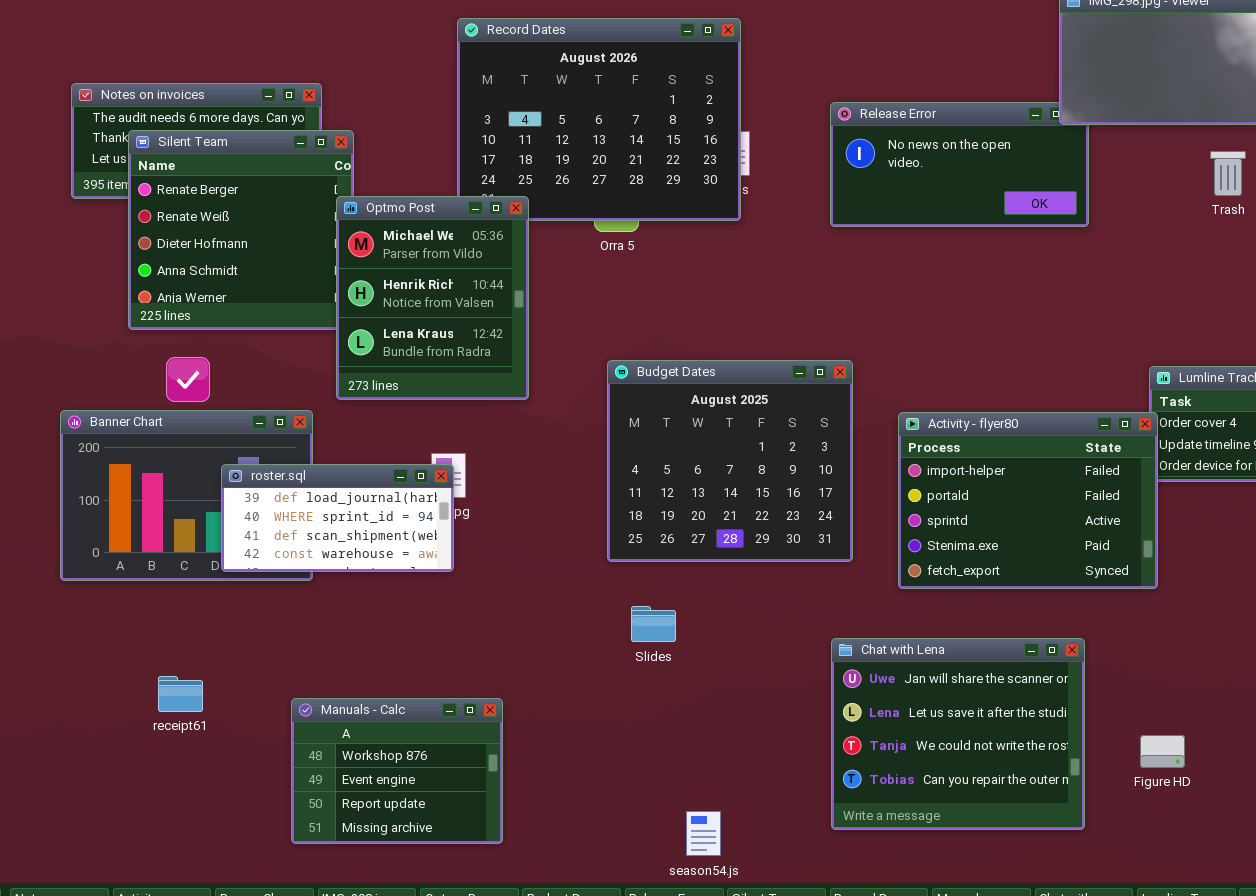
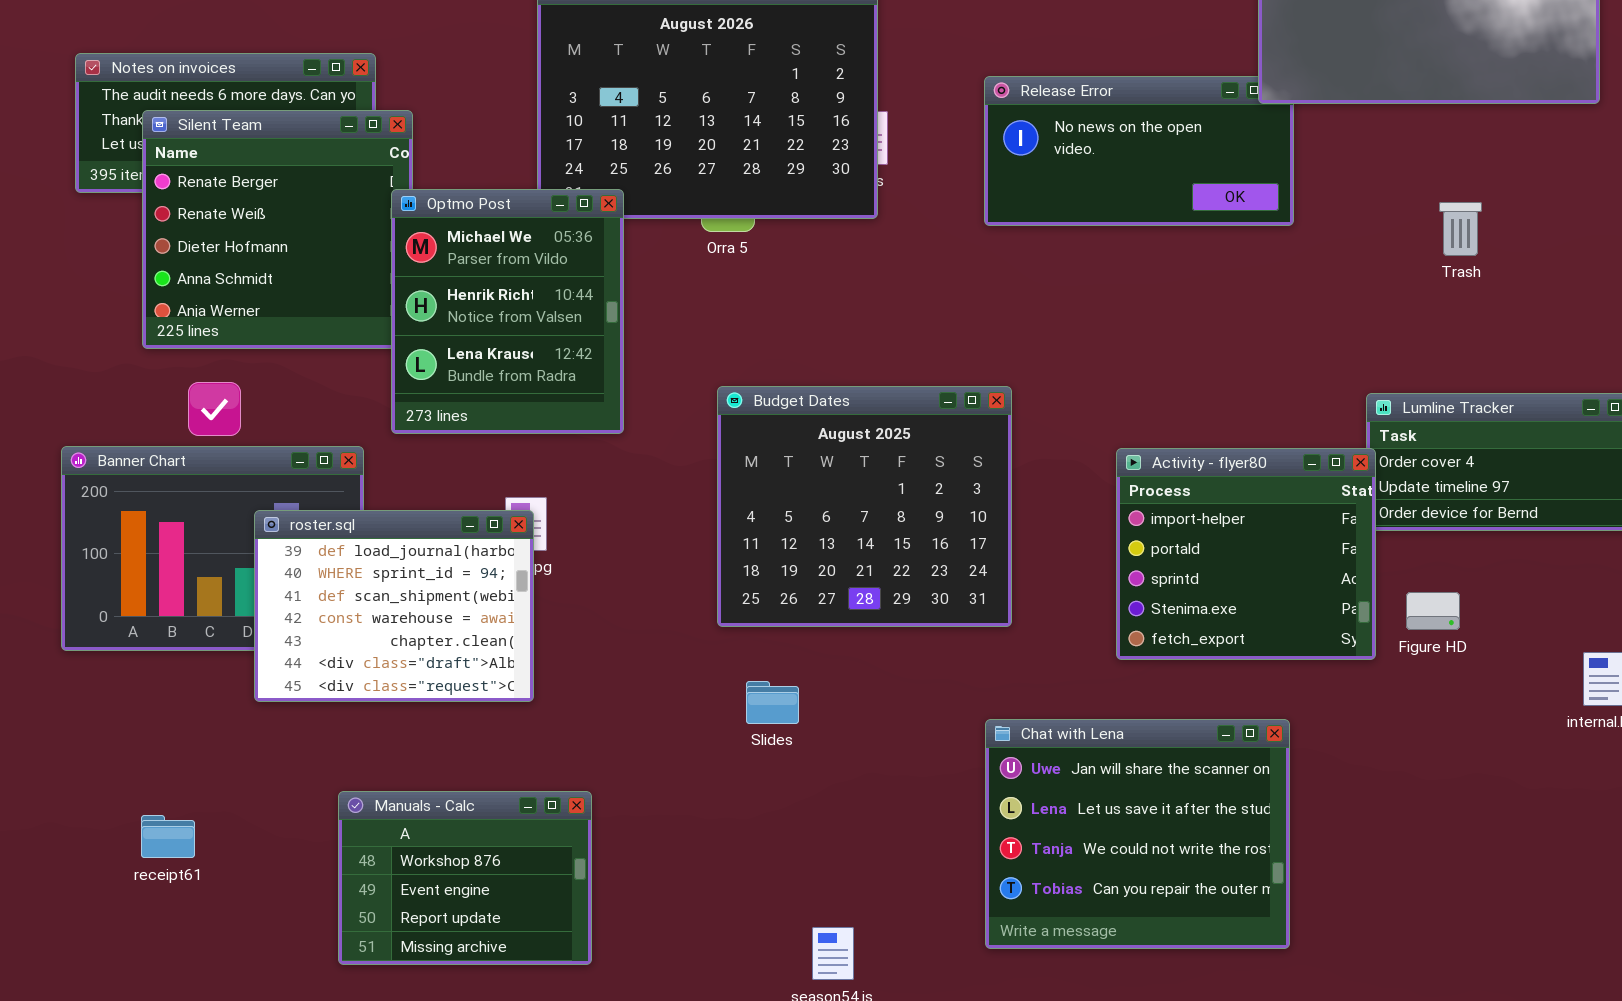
Trash: [1210,151,1246,196] -> [1439,202,1482,256], moved
Activity - flyer80: [898,412,1158,589] -> [1116,448,1376,660], resized
roster.sql: [221,464,454,572] -> [254,510,534,702], resized
receipt61: [158,676,203,712] -> [141,815,195,858], moved
Figure HD: [1140,735,1185,768] -> [1406,592,1460,630], moved

